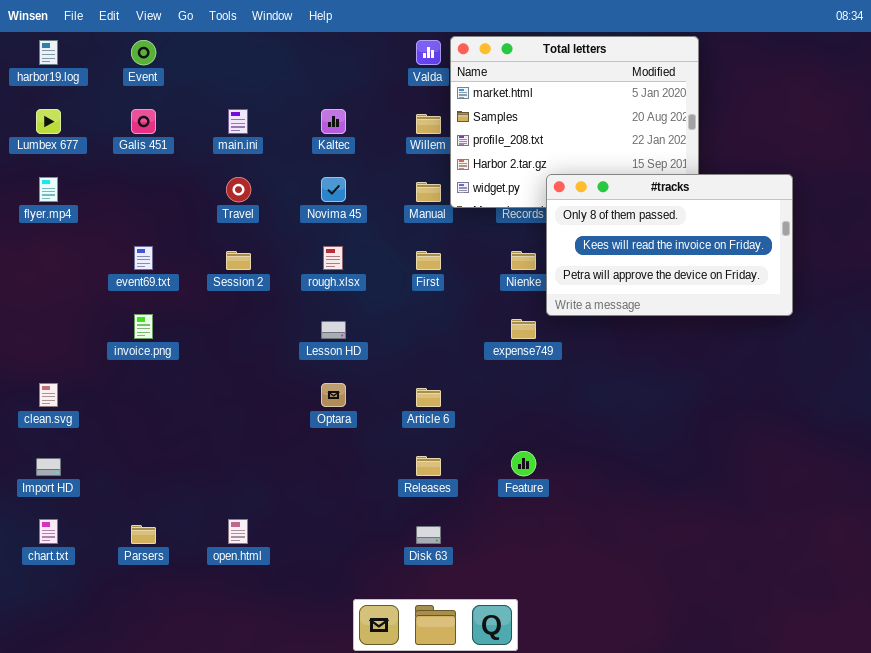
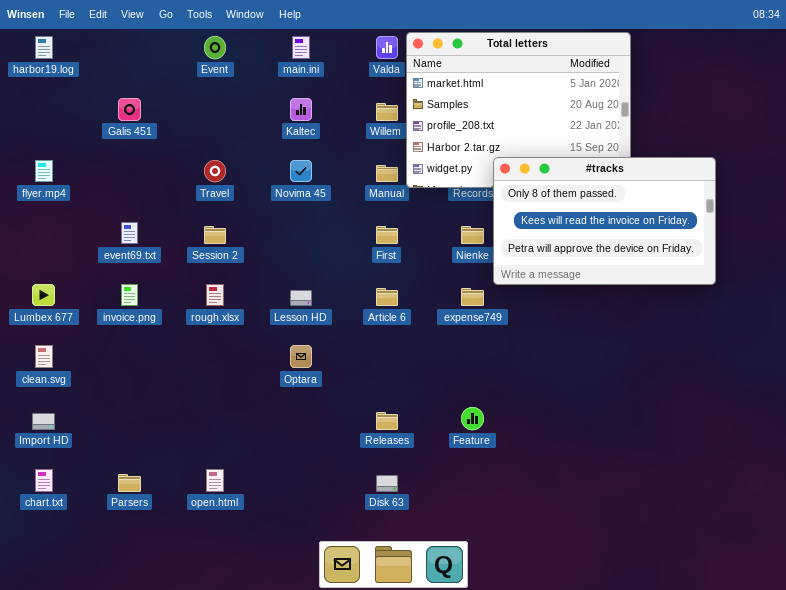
Event: [131,40,156,65] -> [204,36,226,59], moved
Lumbex 677: [36,109,61,134] -> [32,284,55,306], moved
main.ini: [228,109,248,134] -> [292,36,310,59], moved
rough.xlsx: [323,246,343,270] -> [206,284,224,306], moved
Article 6: [416,388,441,407] -> [376,288,398,306], moved

